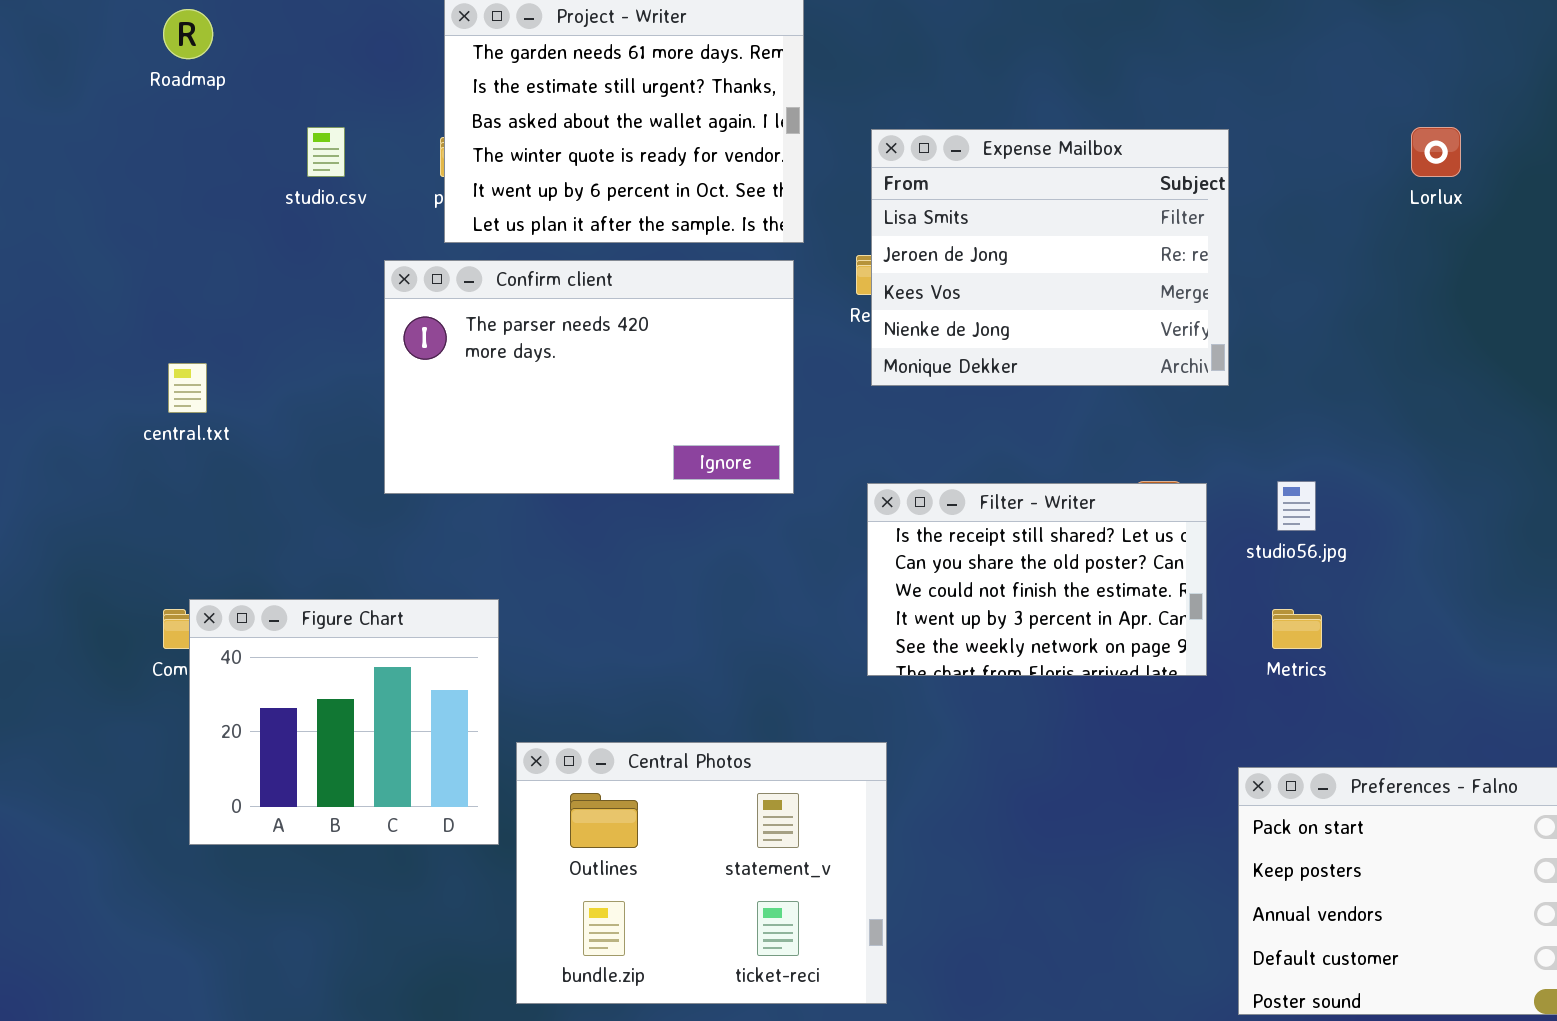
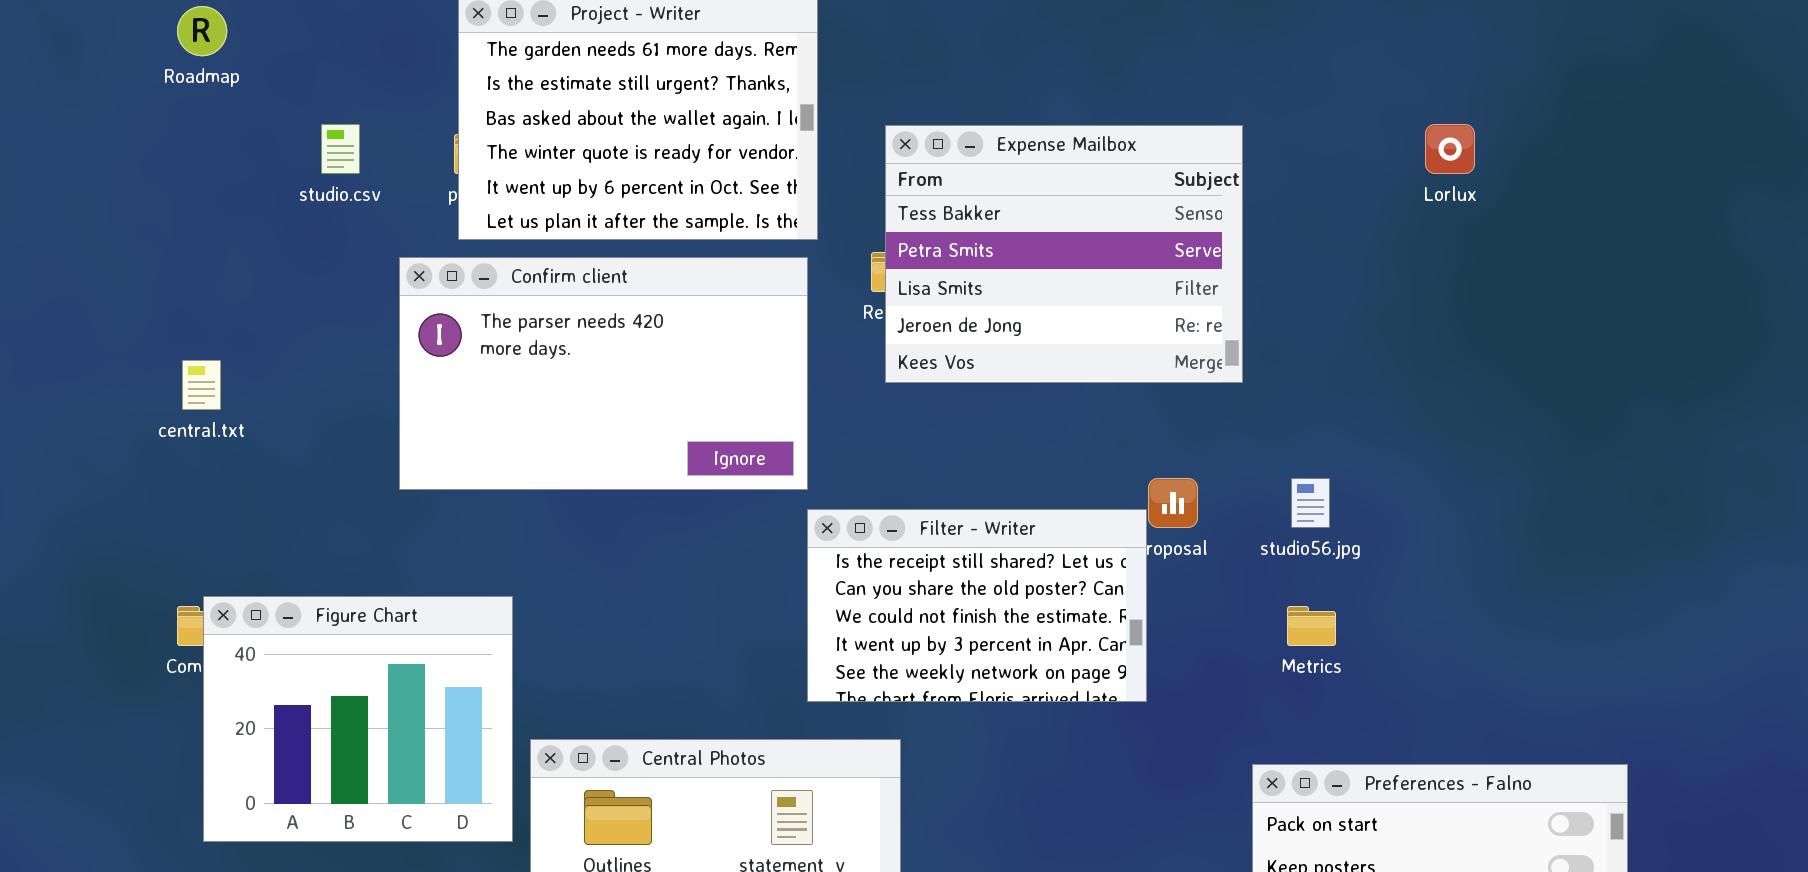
Expense Mailbox: [871,129,1229,386] -> [885,125,1243,383], scrolled up 2 rows
Filter - Writer: [867,483,1207,676] -> [807,509,1147,702], moved

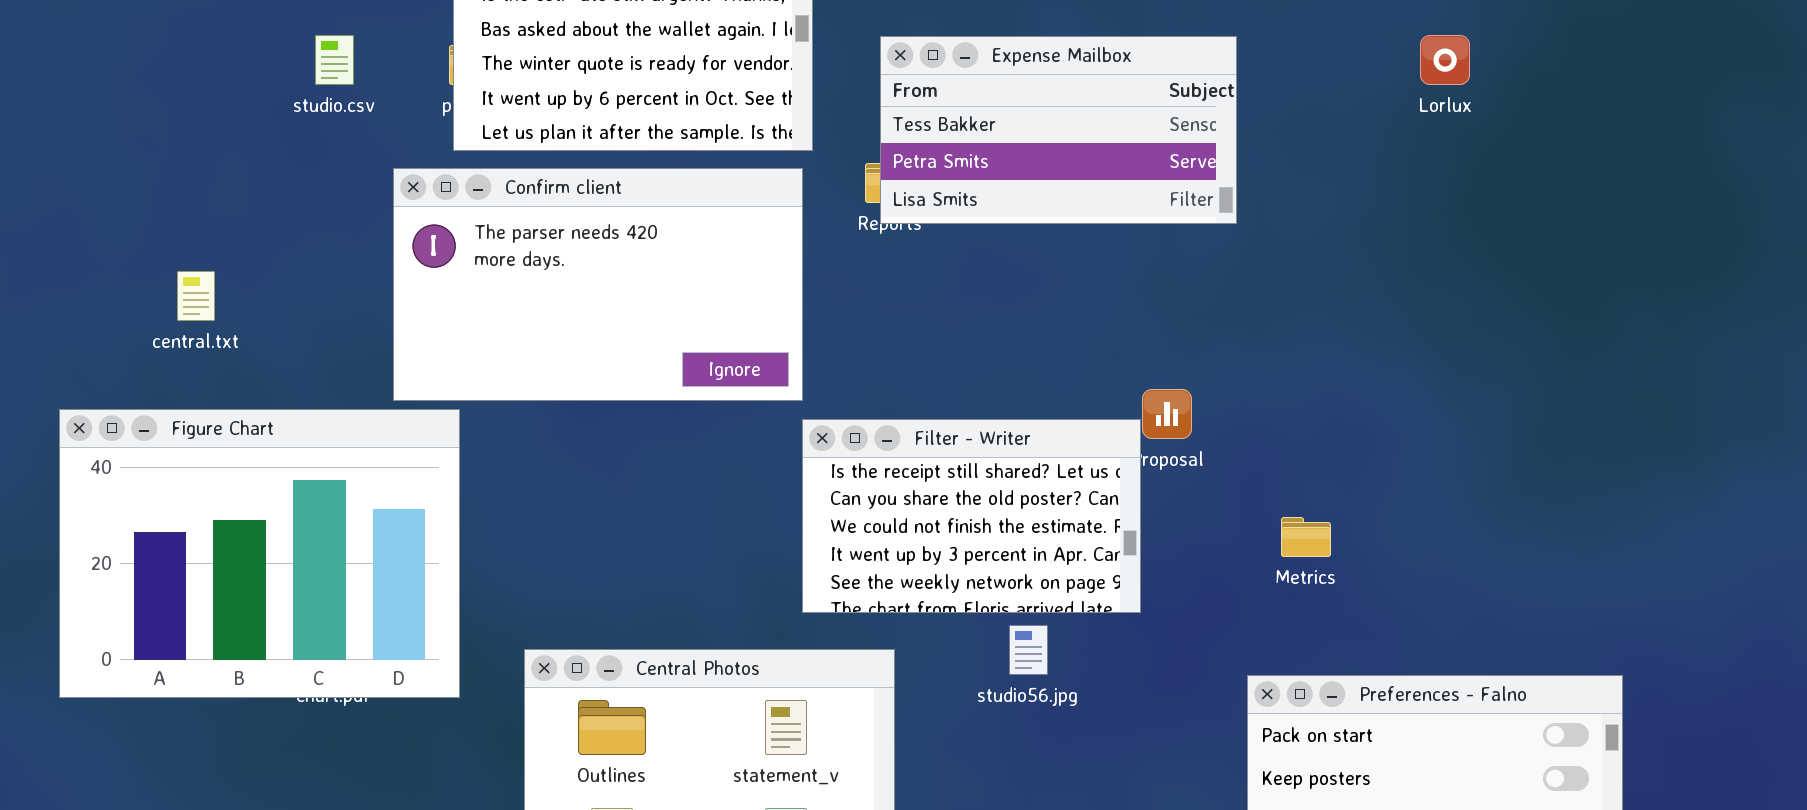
Expense Mailbox: [885,125,1243,383] -> [880,36,1237,224], resized
studio56.jpg: [1291,478,1330,528] -> [1009,625,1048,675], moved
Figure Chart: [203,596,513,842] -> [59,409,460,698], moved, resized

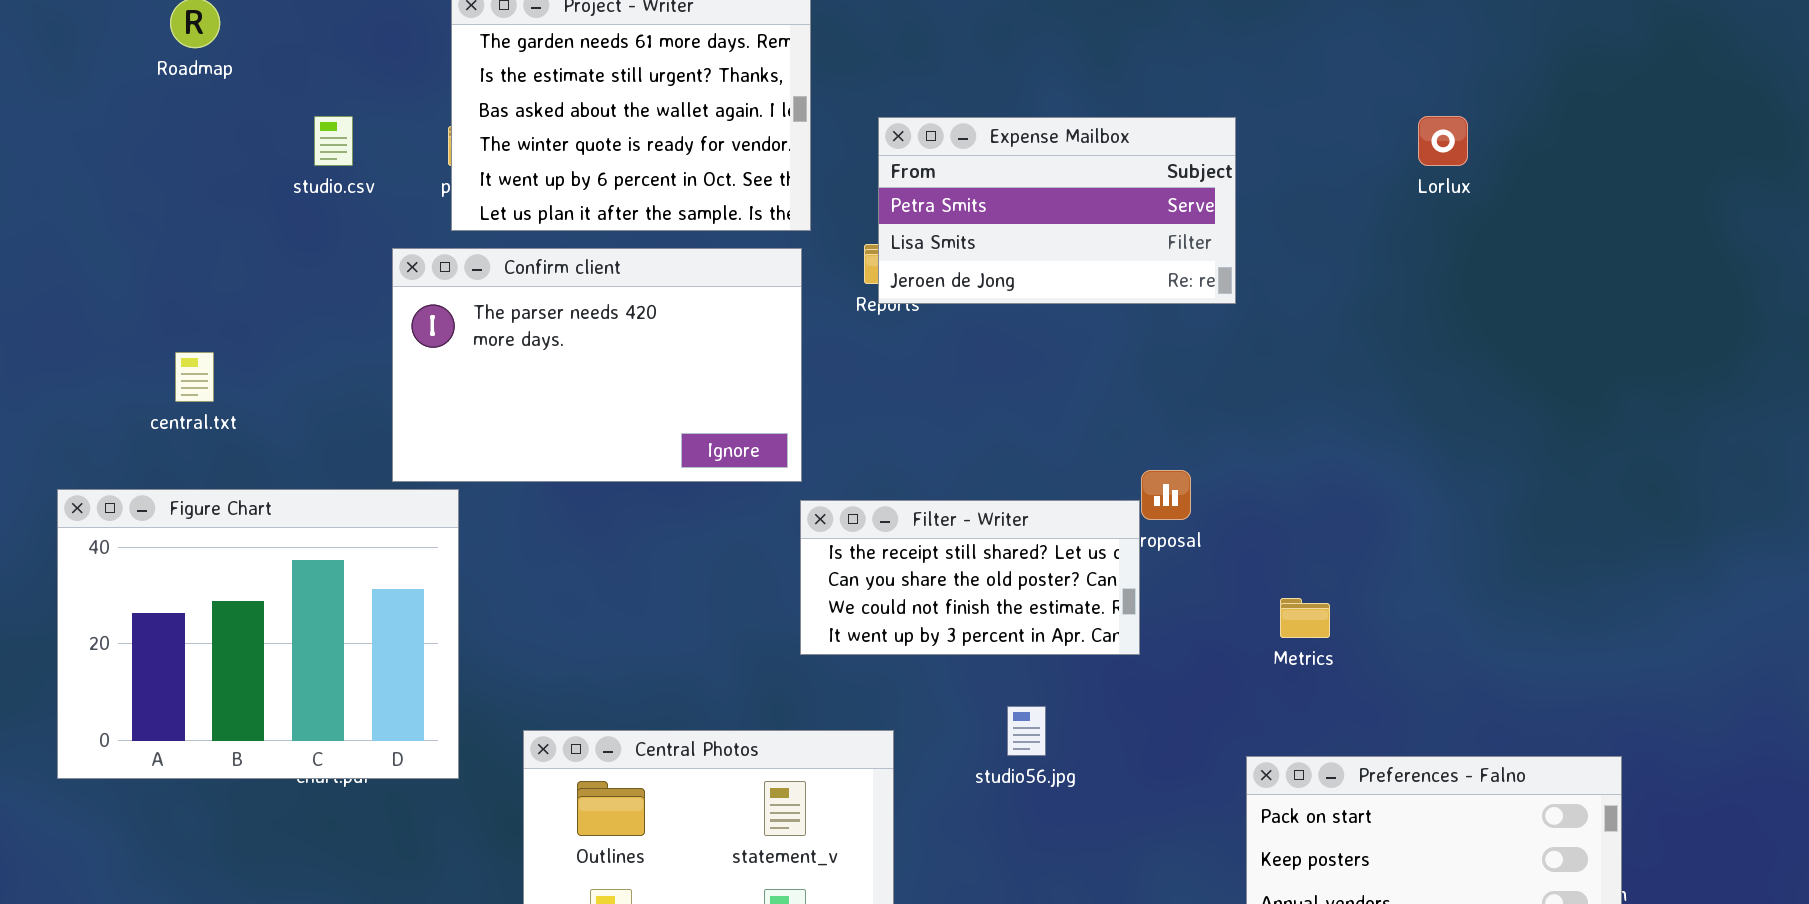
Expense Mailbox: [880,36,1237,224] -> [878,117,1236,304], scrolled down 1 row
Filter - Writer: [802,419,1141,613] -> [800,500,1140,655], resized

